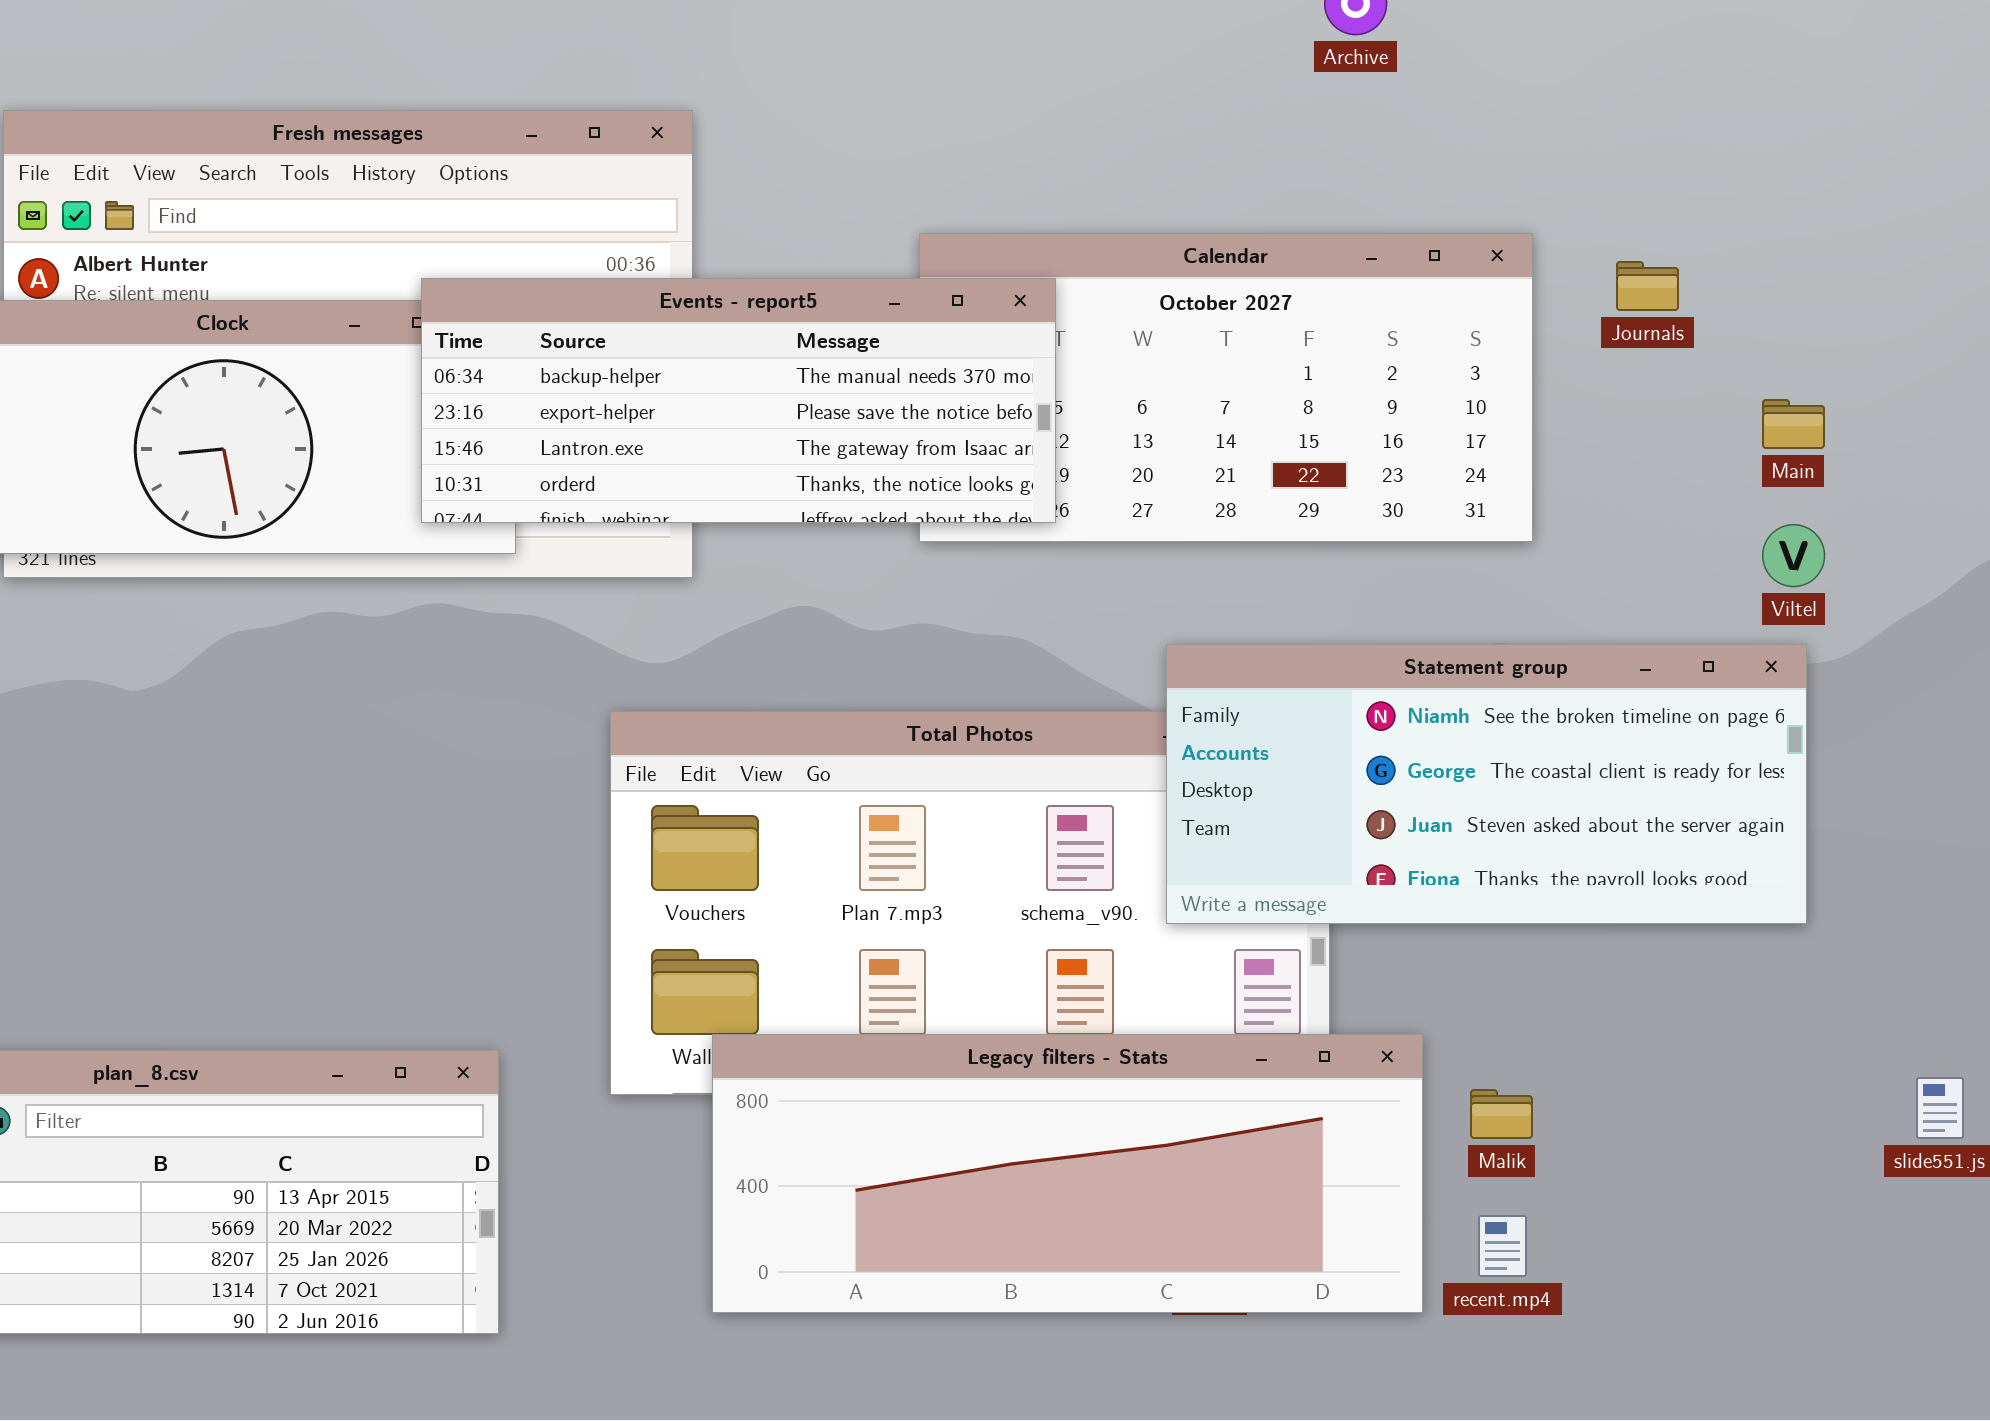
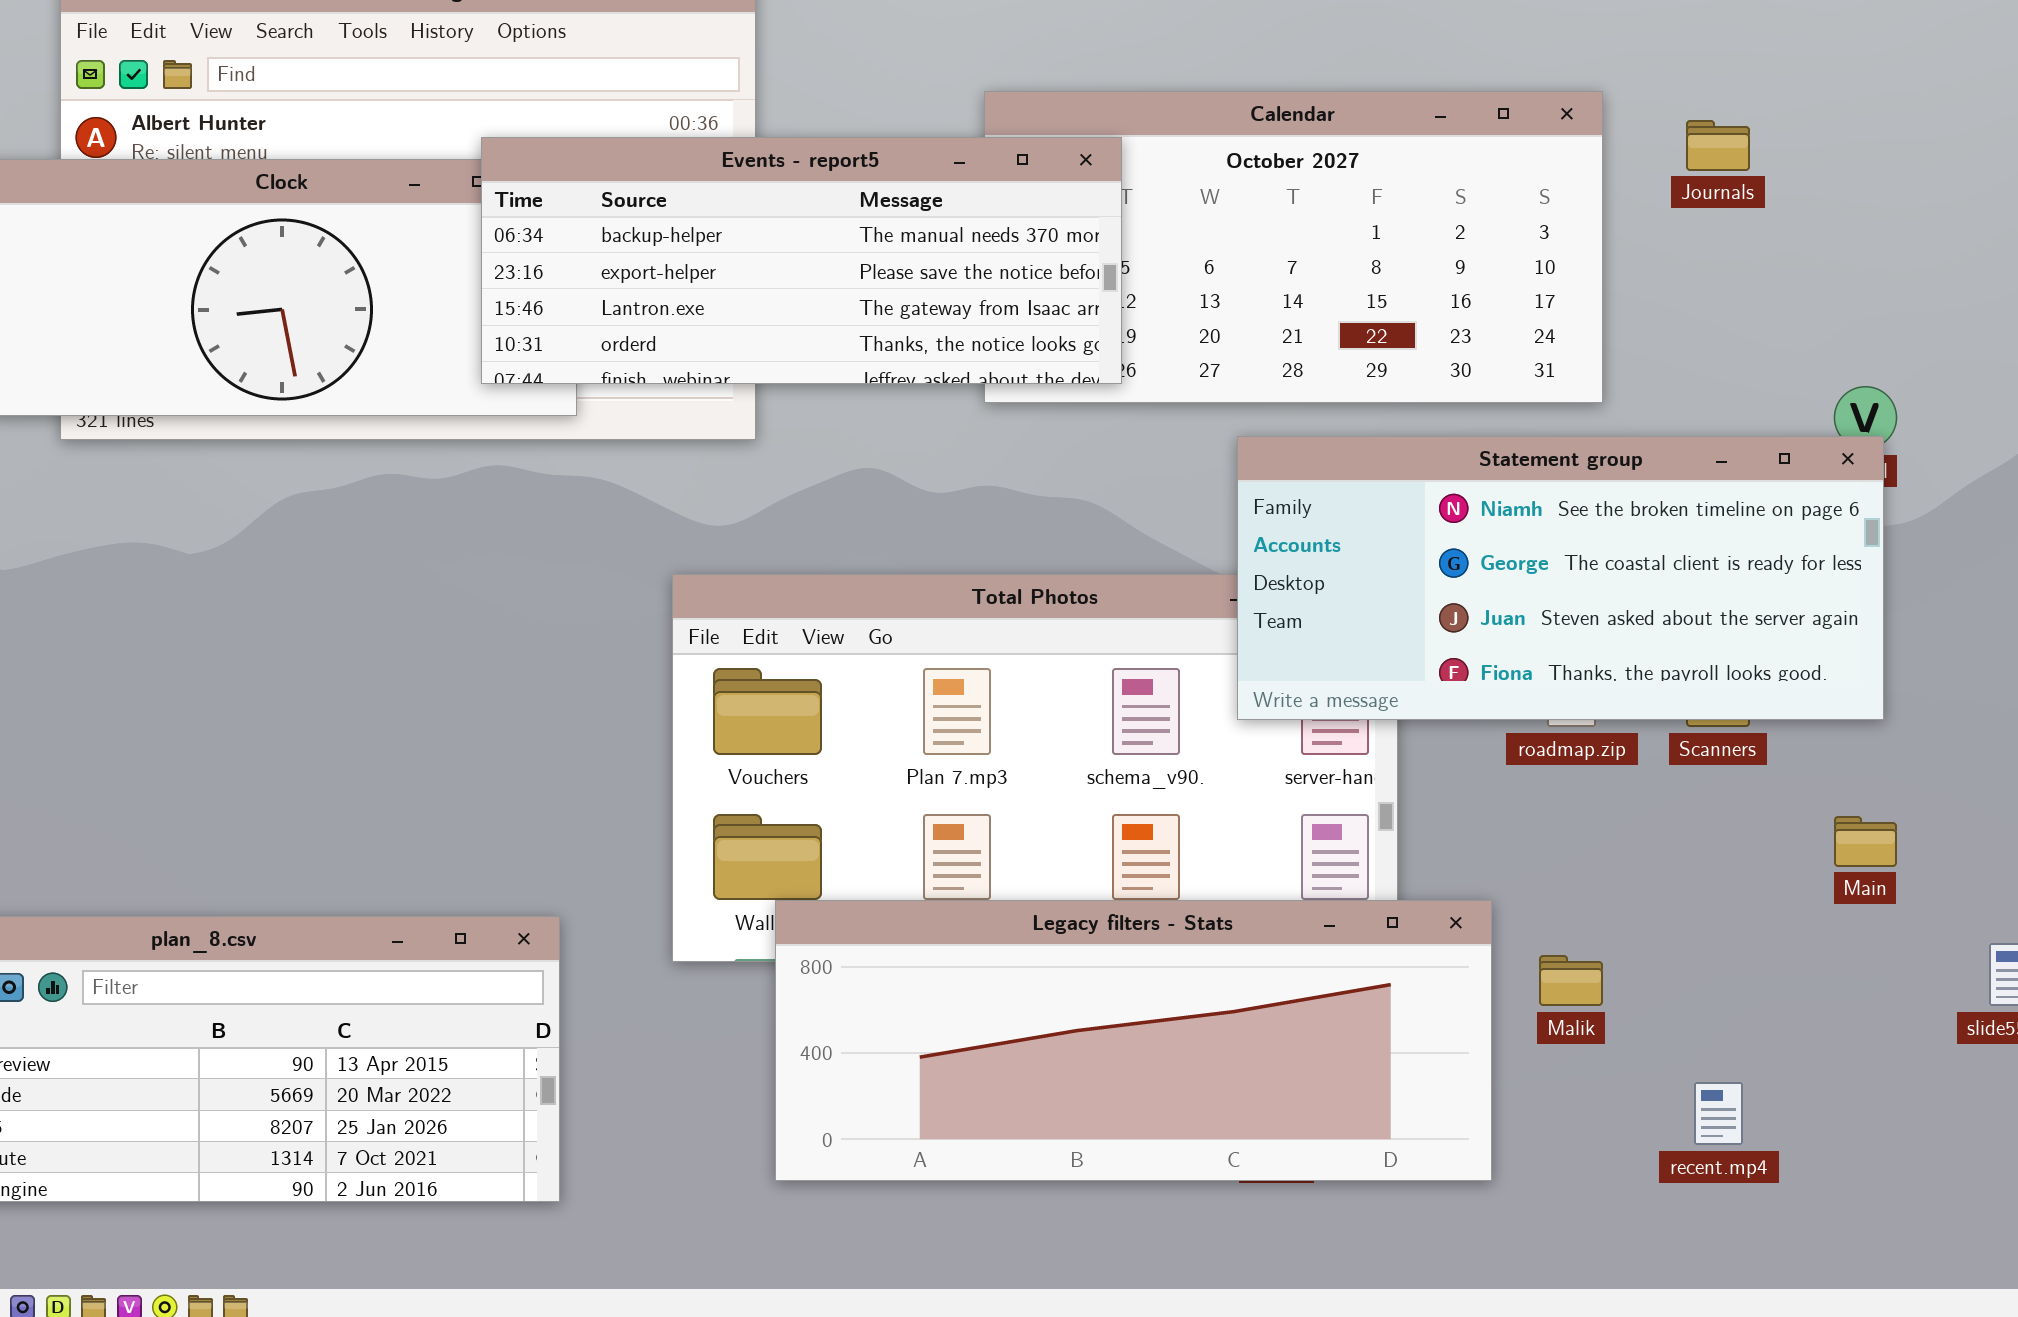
Main: [1762,399,1825,449] -> [1834,816,1897,867], moved
Statement group: [1166,644,1807,924] -> [1237,436,1884,720], moved
recent.mp4: [1478,1215,1527,1277] -> [1694,1082,1743,1145], moved

